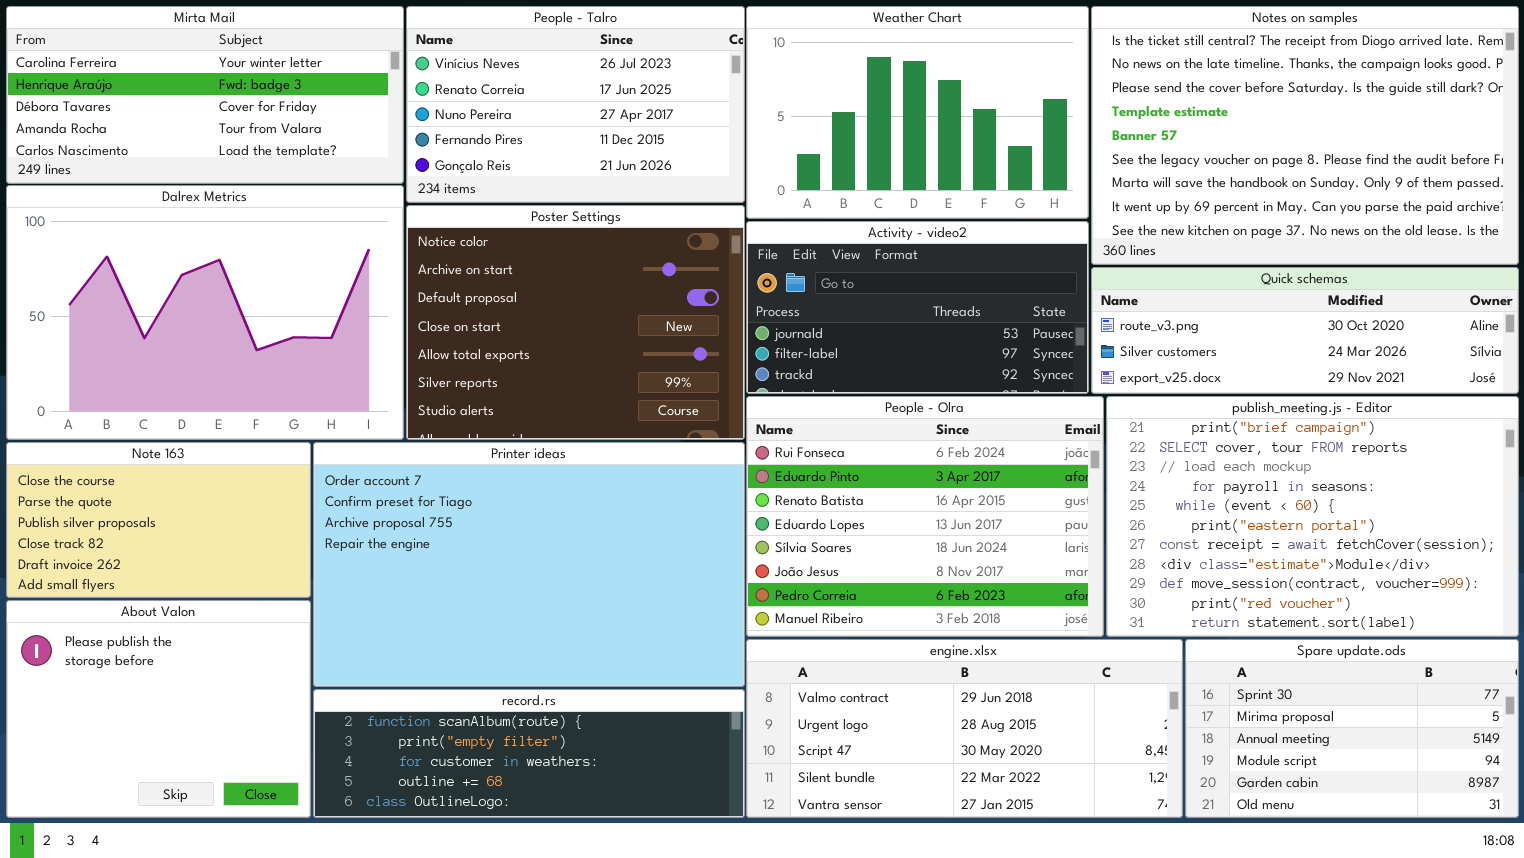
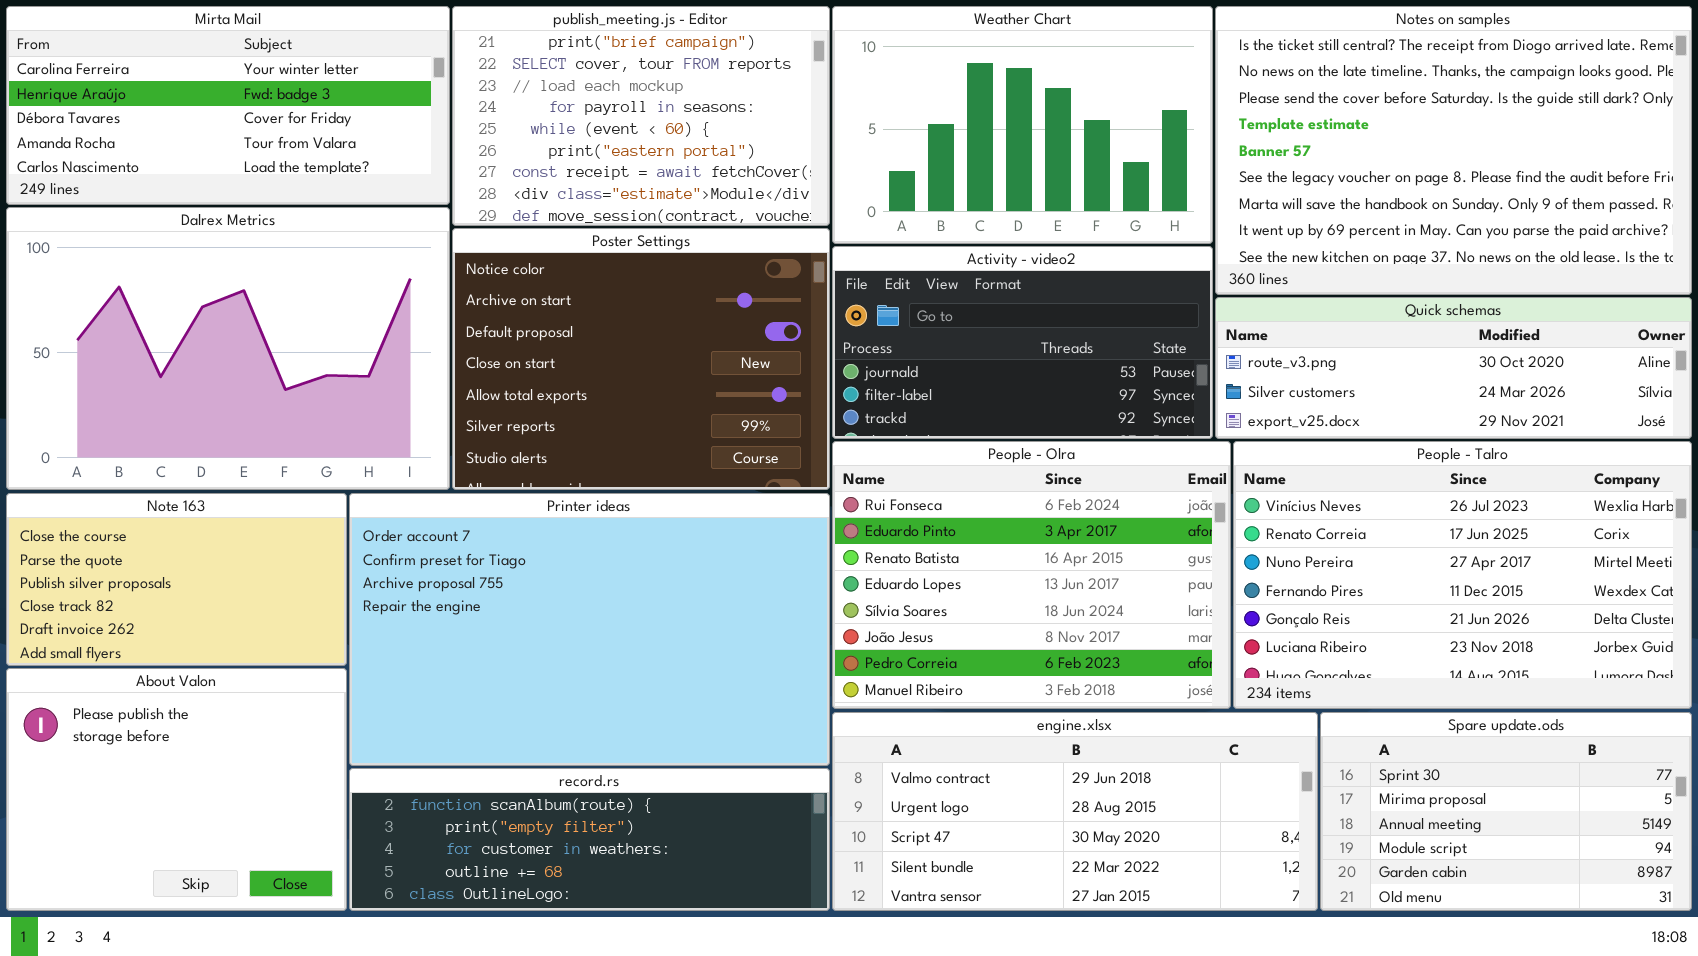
People - Talro: [406,6,745,203] -> [1233,441,1692,709], moved, resized
publish_meeting.js - Editor: [1106,396,1519,637] -> [452,6,830,226], moved, resized

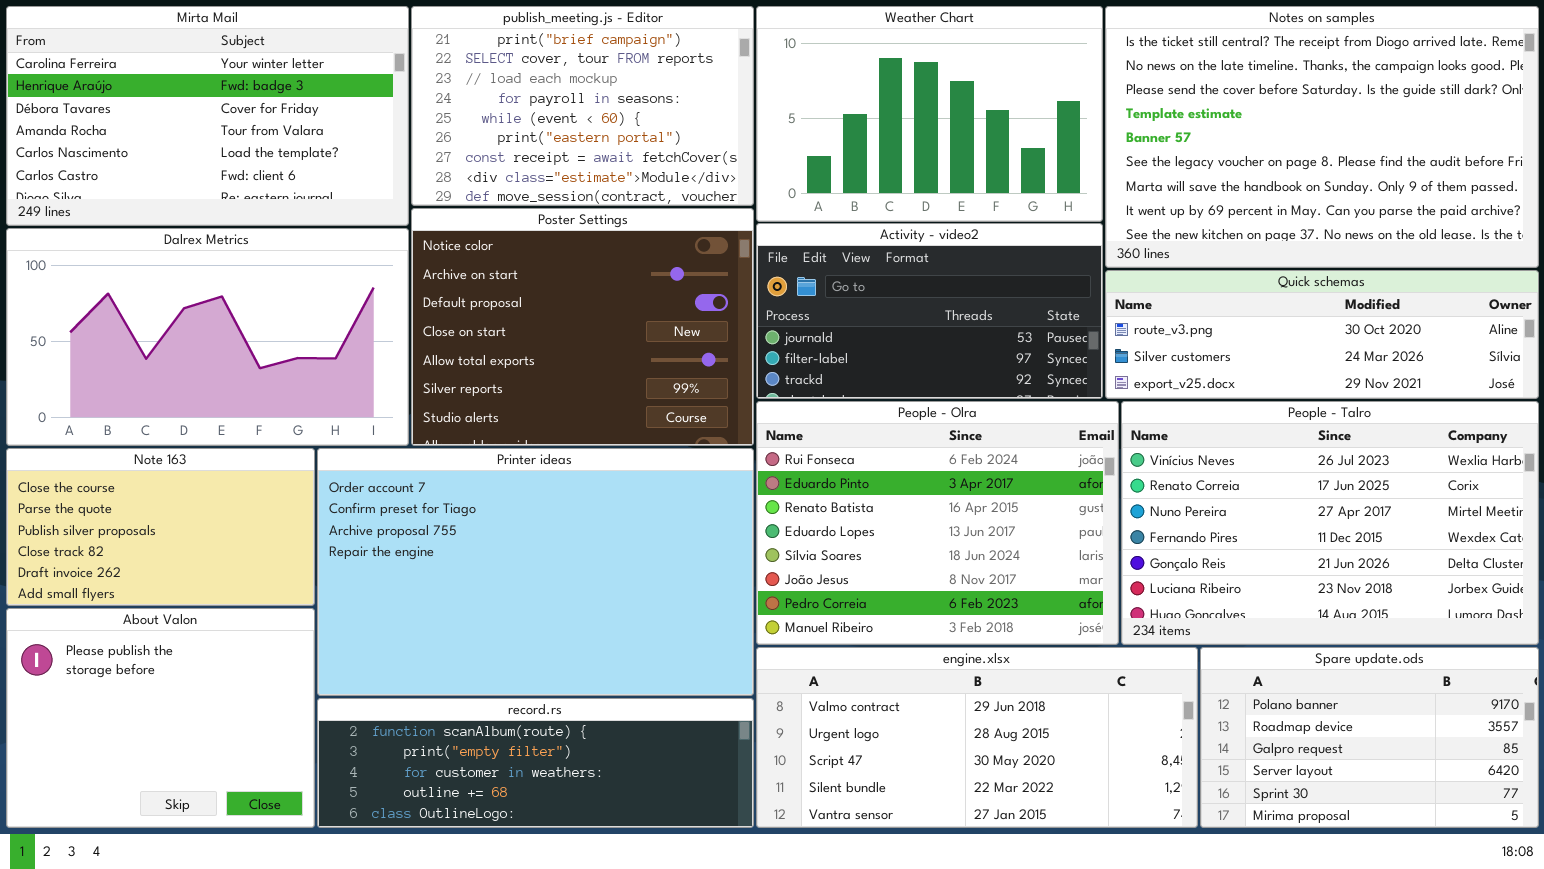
Mirta Mail: [6,6,450,205] -> [6,6,409,226], resized
Dalrex Metrics: [6,207,450,490] -> [6,228,409,446], resized
Spare update.ods: [1320,712,1692,911] -> [1200,647,1539,828], scrolled up 4 rows

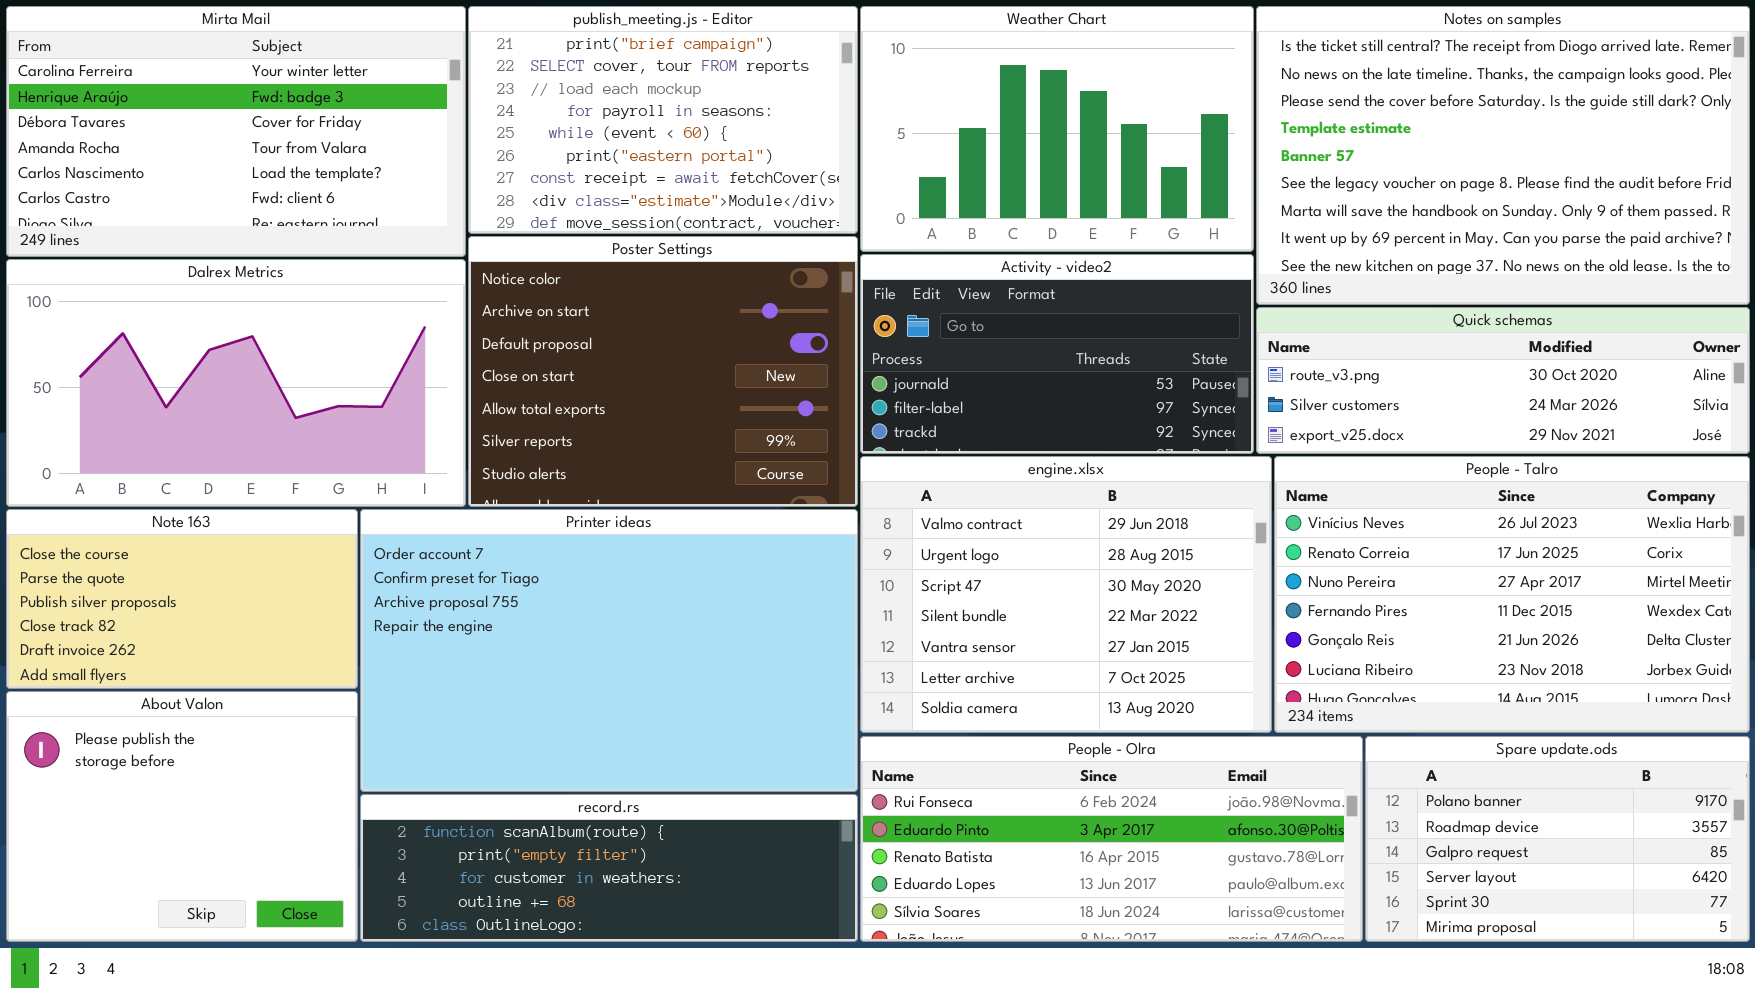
People - Olra: [756,401,1119,645] -> [860,736,1363,942], moved, resized
engine.xlsx: [756,647,1198,828] -> [860,456,1272,733], moved, resized

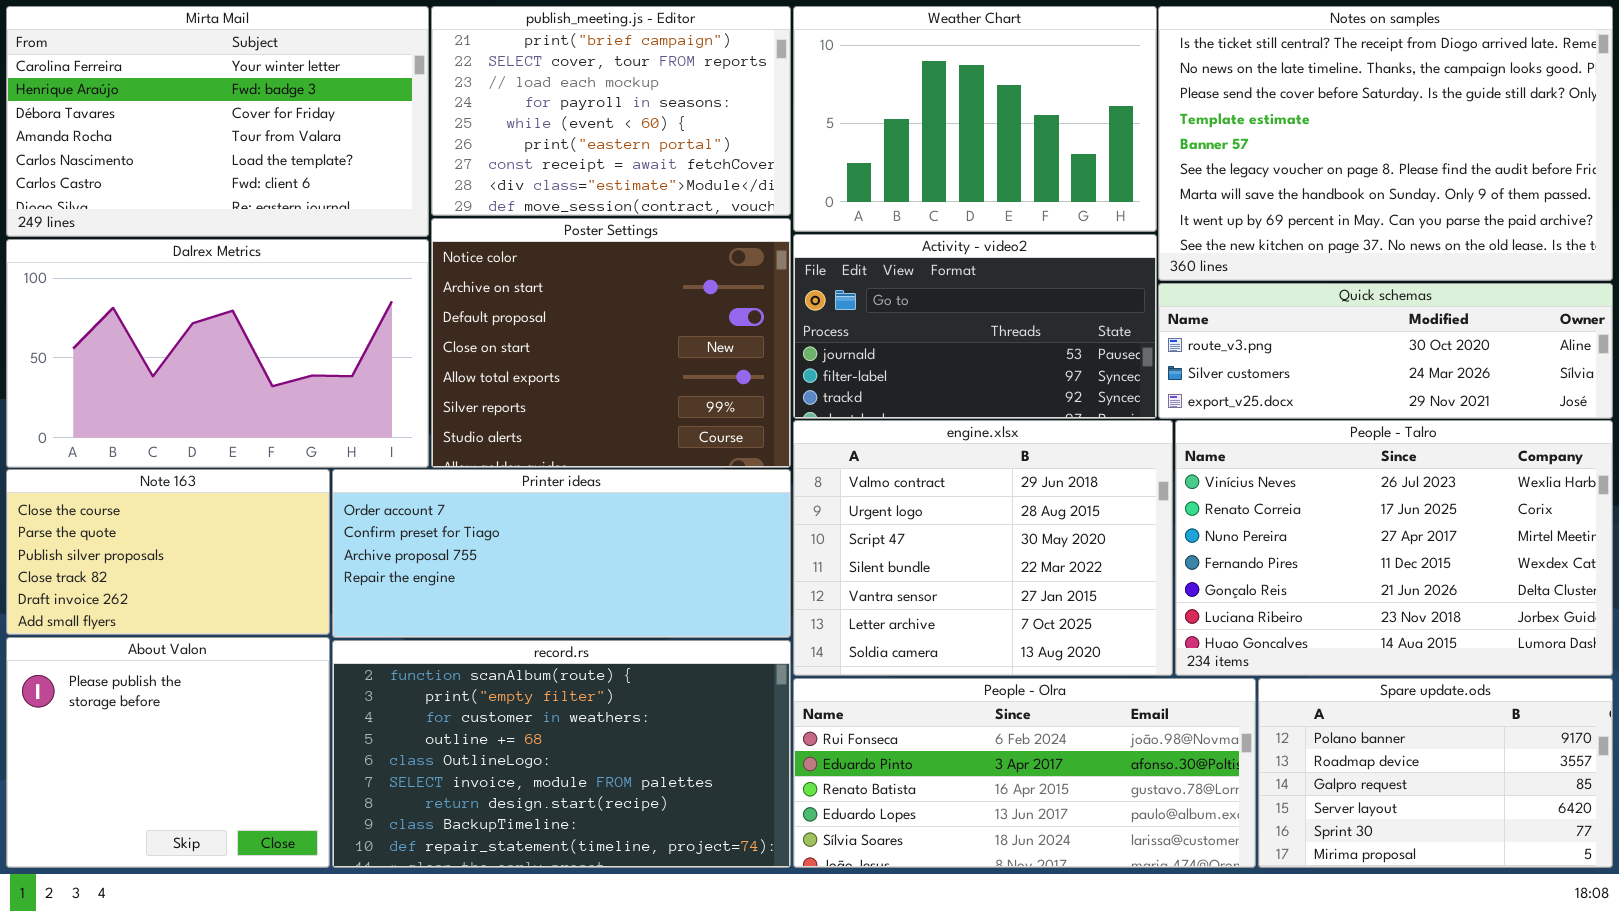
Printer ideas: [360,509,858,792] -> [332,469,791,638], resized
record.rs: [360,794,858,942] -> [332,640,791,868], resized

